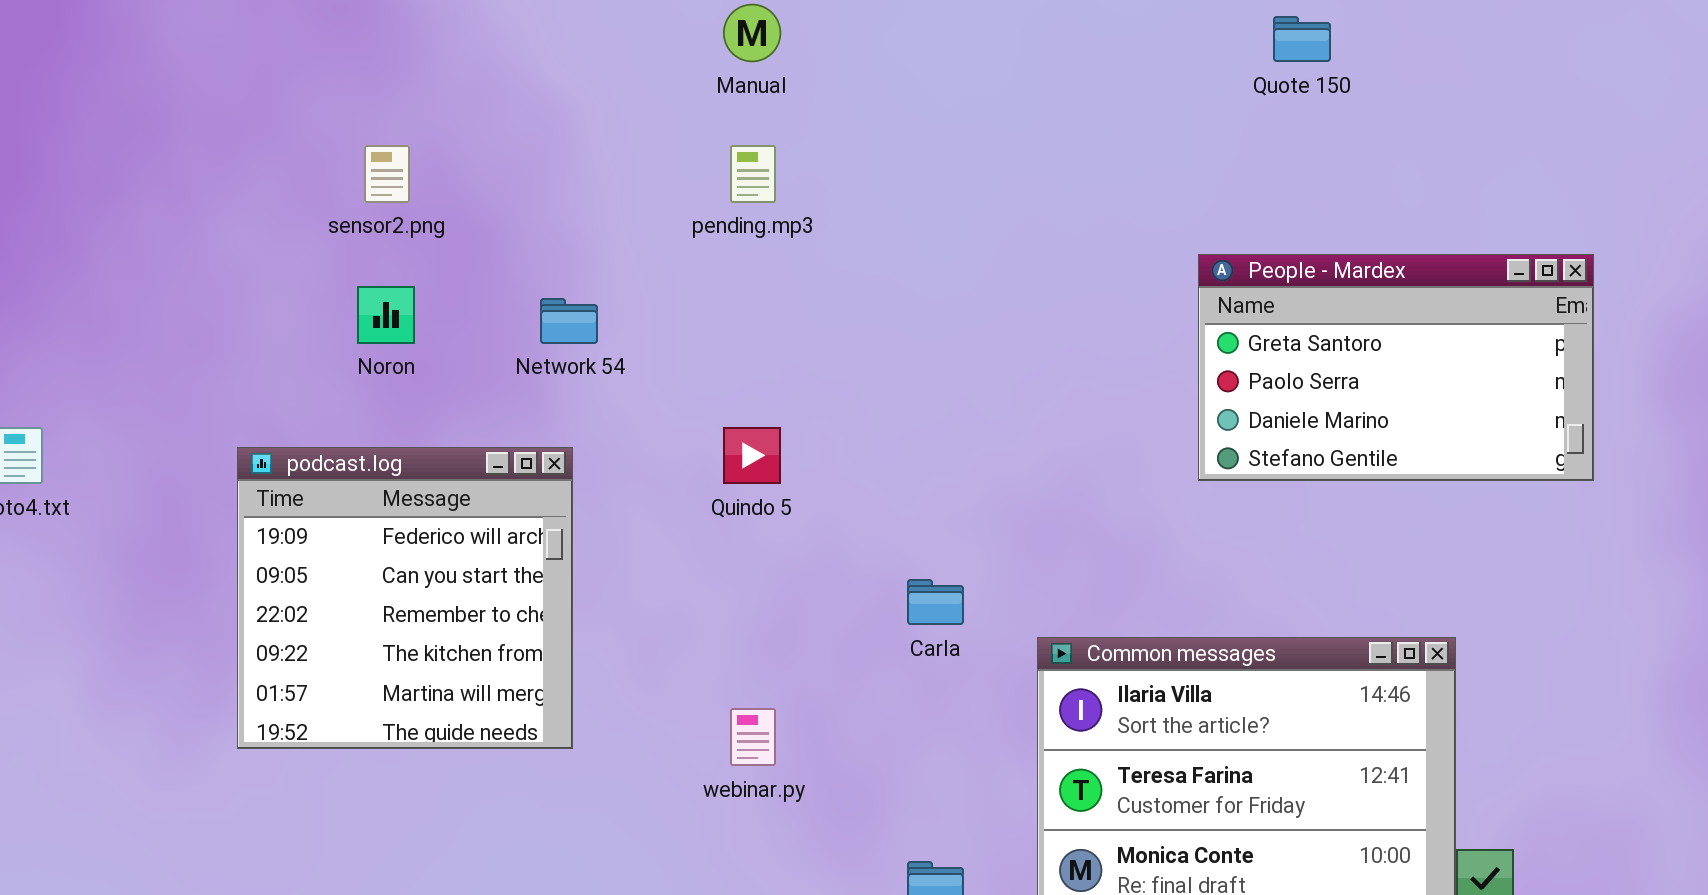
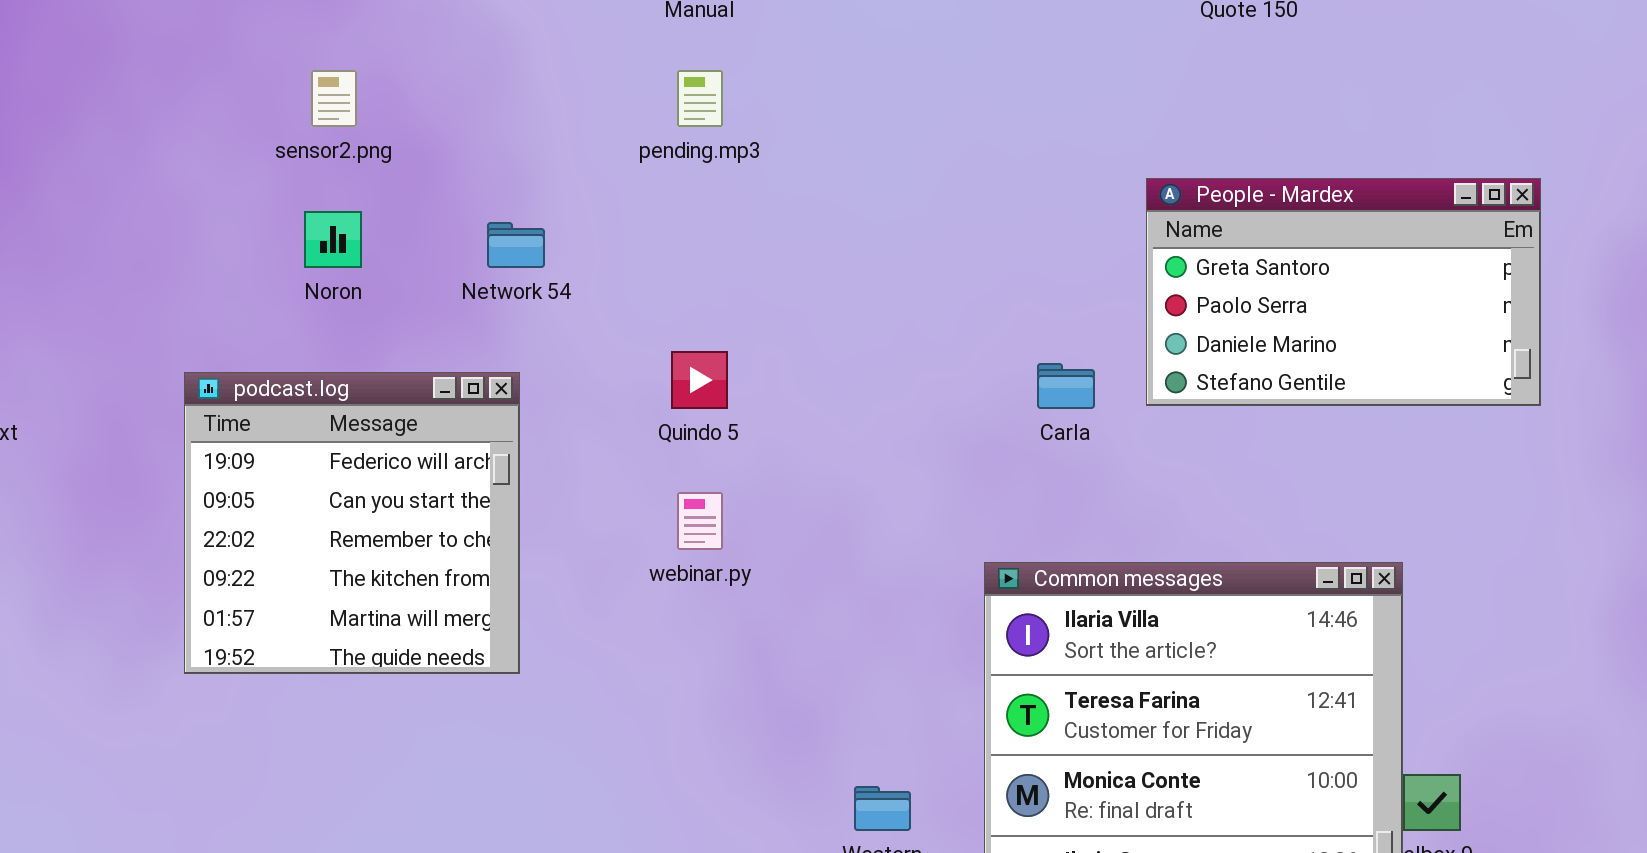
Carla: [907,579,964,625] -> [1037,363,1095,409], moved
webinar.py: [730,708,776,766] -> [677,492,723,550], moved

